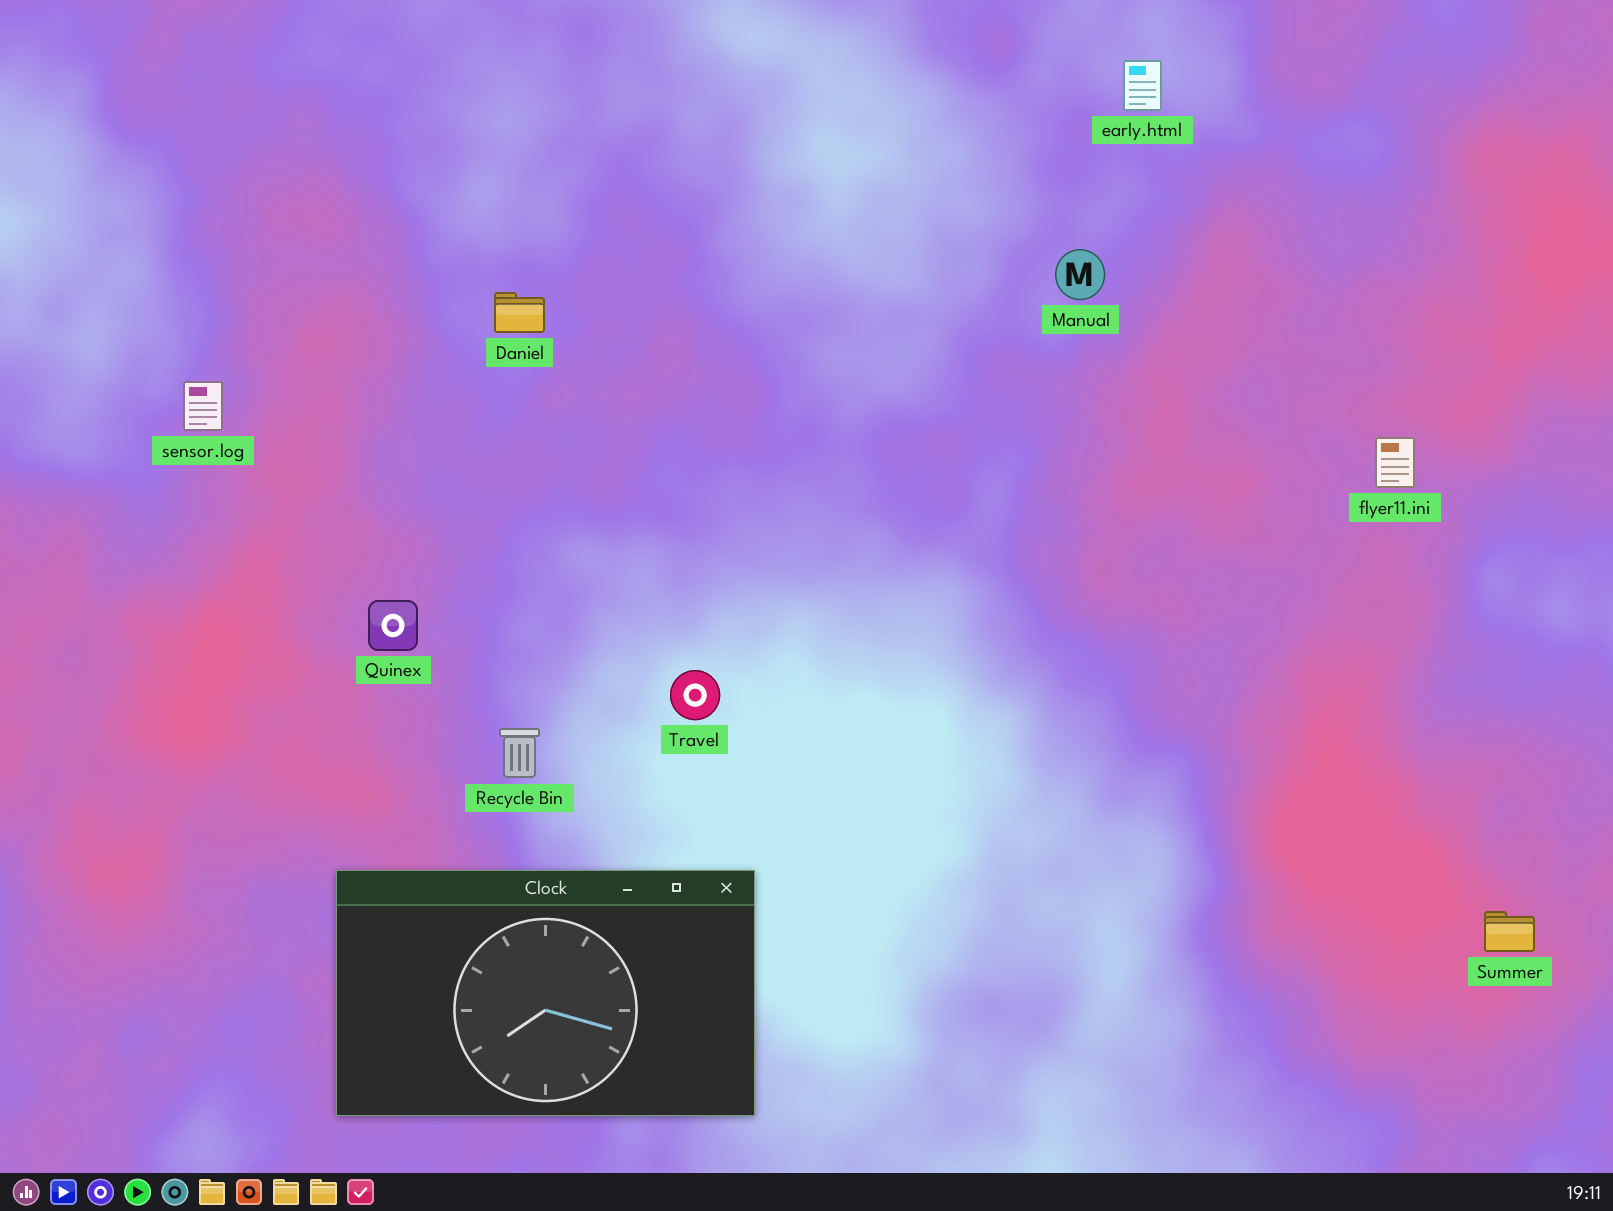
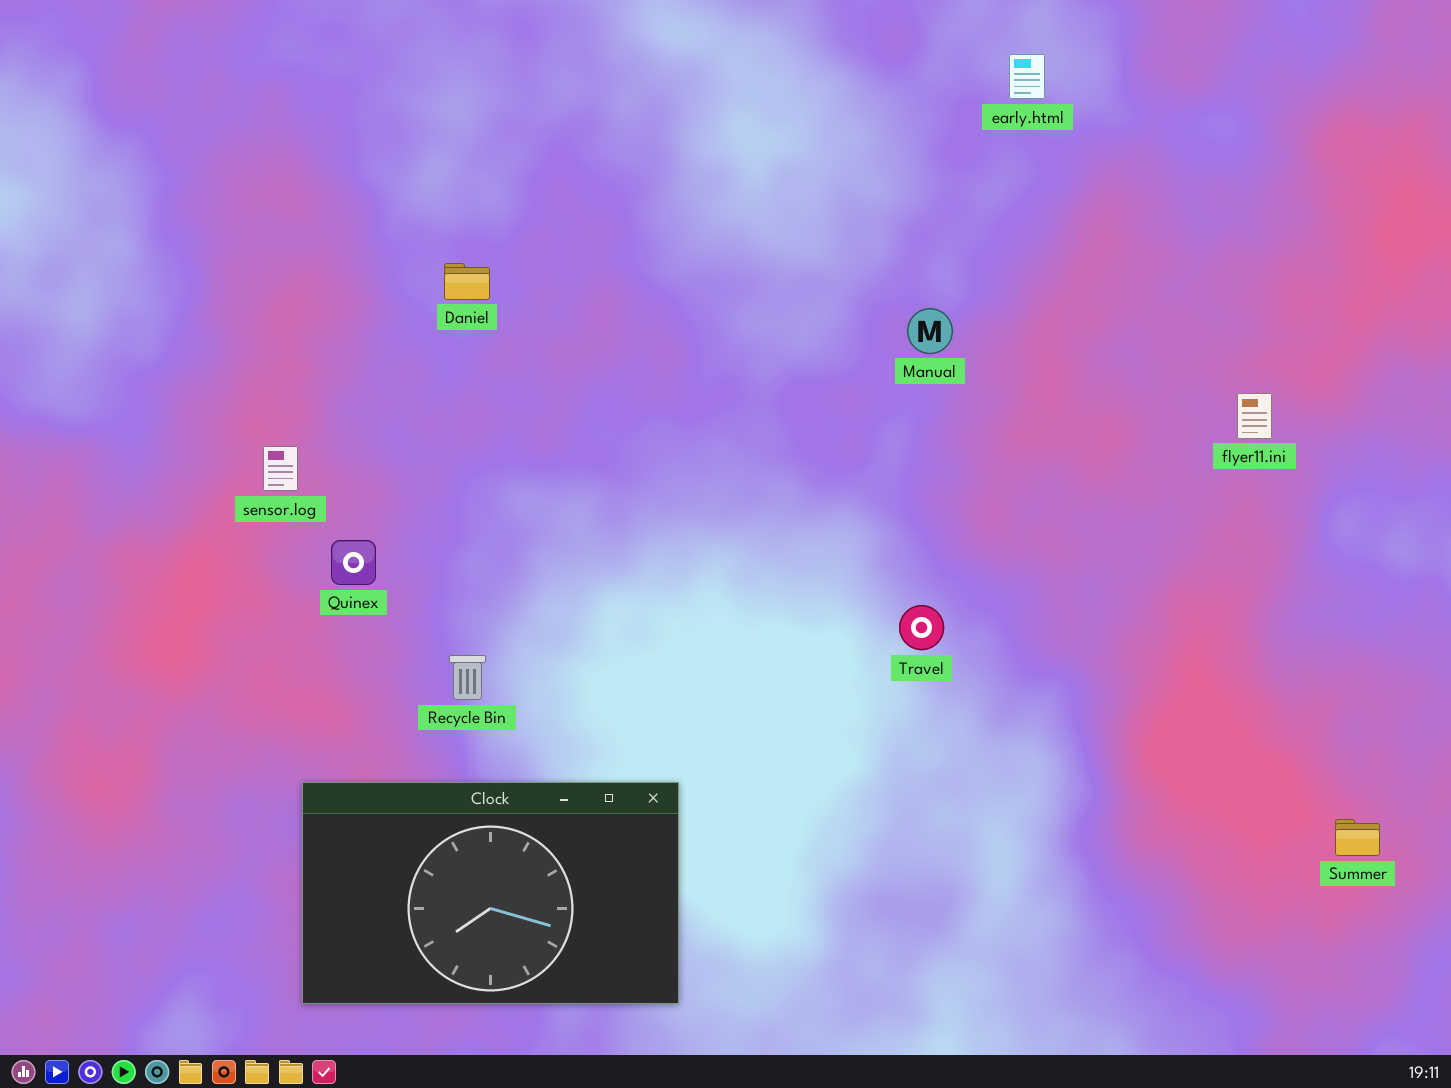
Manual: [1055,249,1105,300] -> [907,308,953,354], moved
sensor.log: [183,381,223,431] -> [263,446,298,491], moved
Travel: [670,670,720,720] -> [899,605,944,650], moved

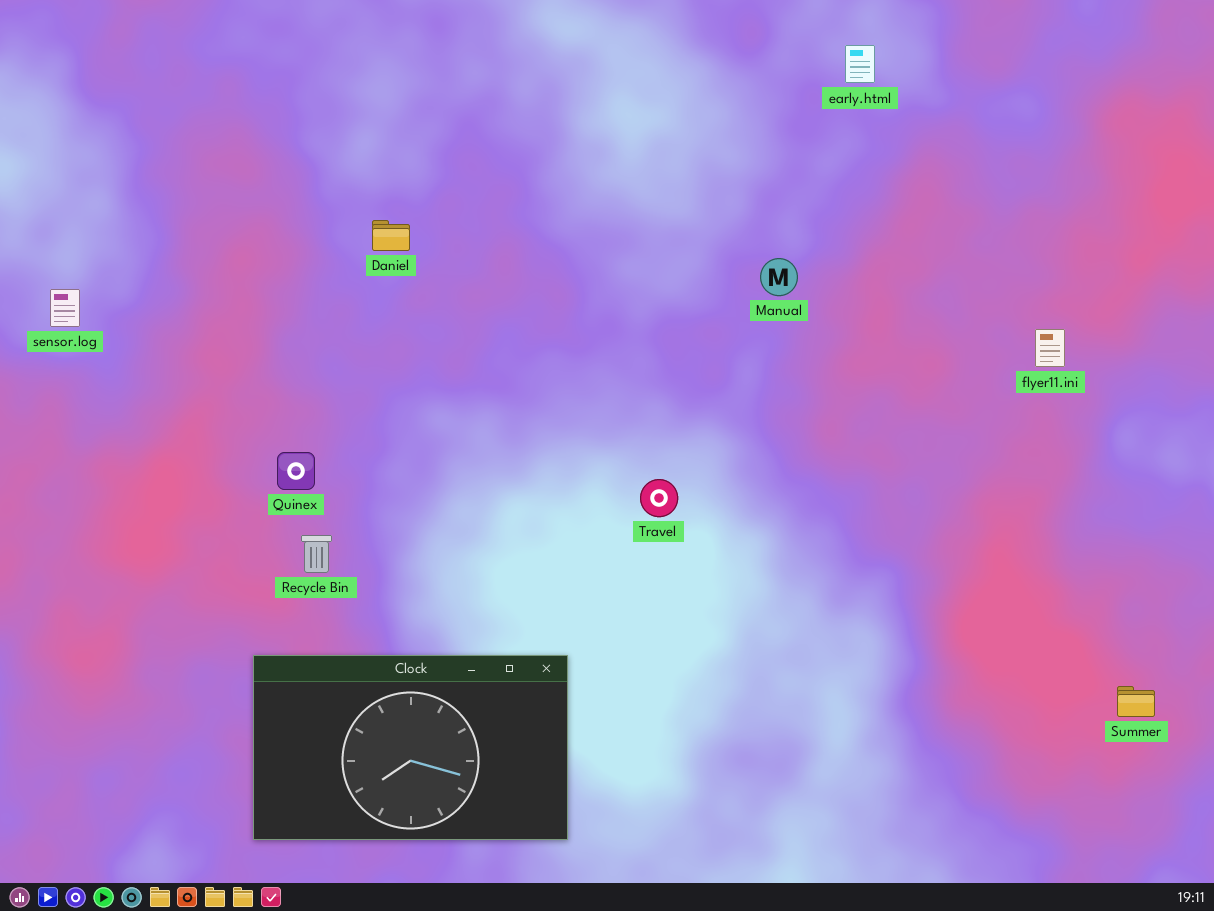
sensor.log: [263,446,298,491] -> [50,289,80,327], moved
Travel: [899,605,944,650] -> [640,479,678,517], moved
Recycle Bin: [449,655,486,700] -> [301,535,332,573], moved

